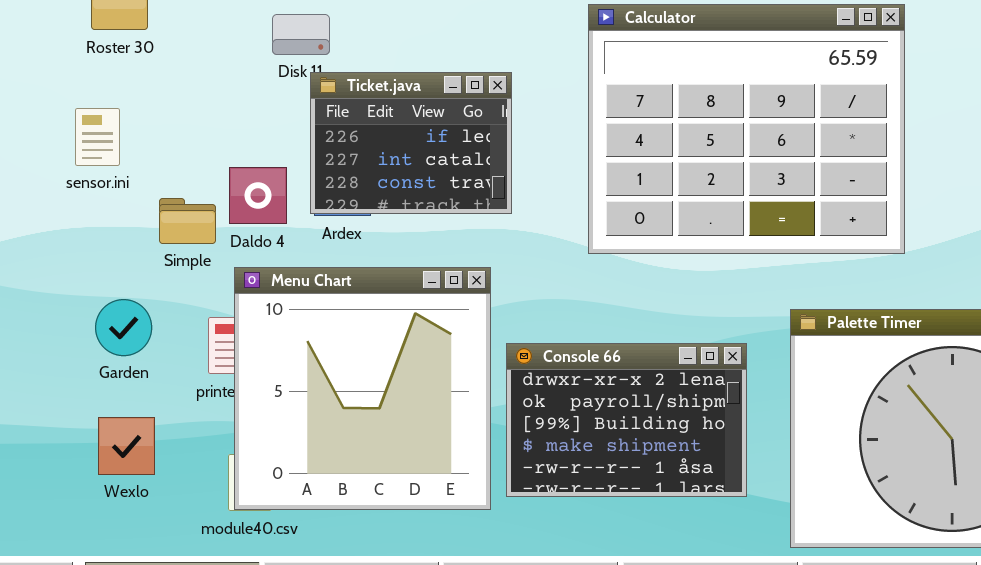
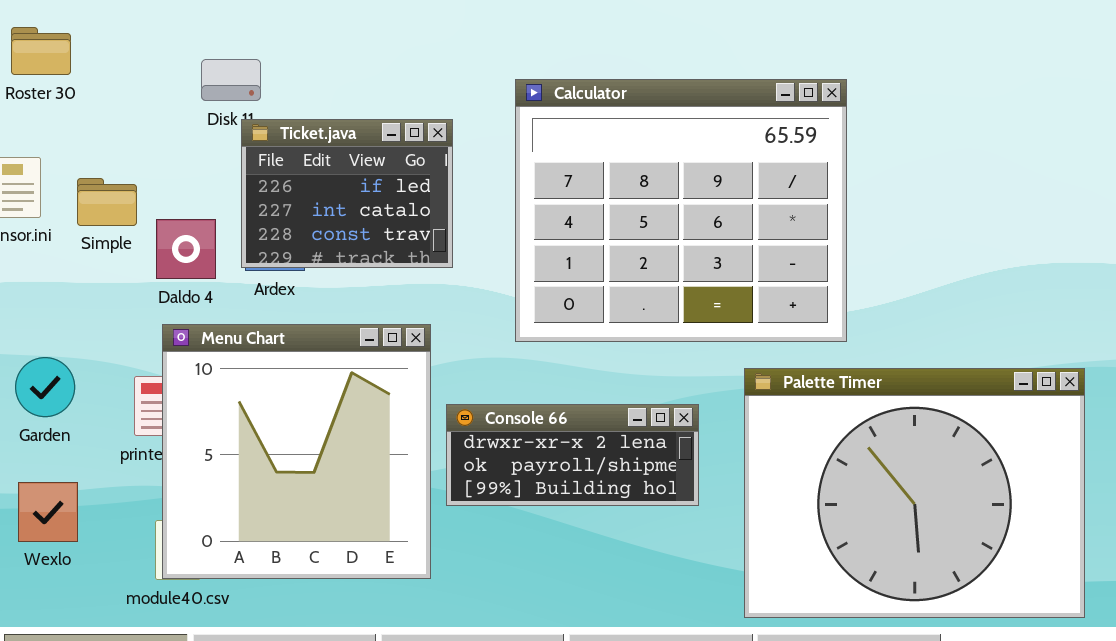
Calculator: [588,4,905,254] -> [515,79,847,342], moved
Simple: [159,198,216,244] -> [77,178,137,226], moved
Console 66: [506,343,747,497] -> [446,404,699,506], resized

